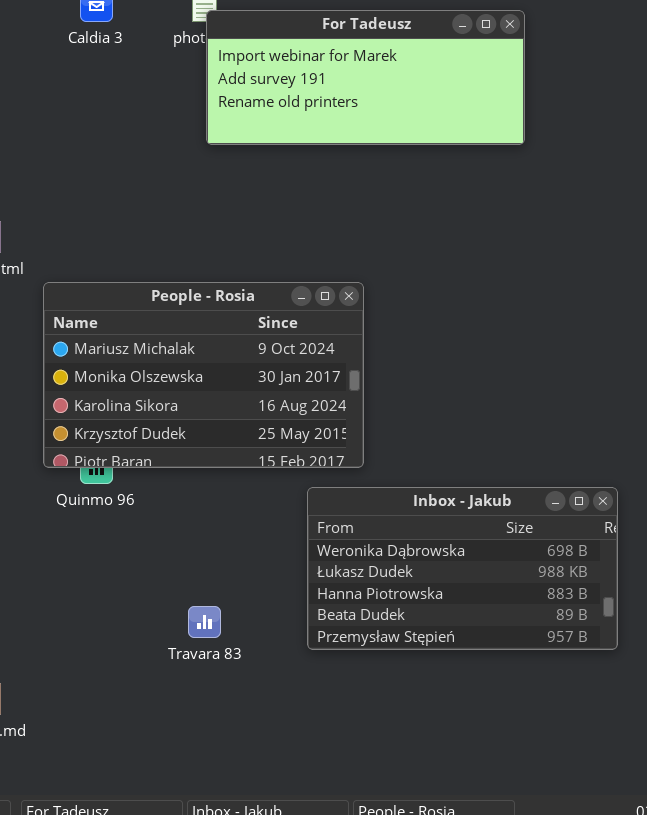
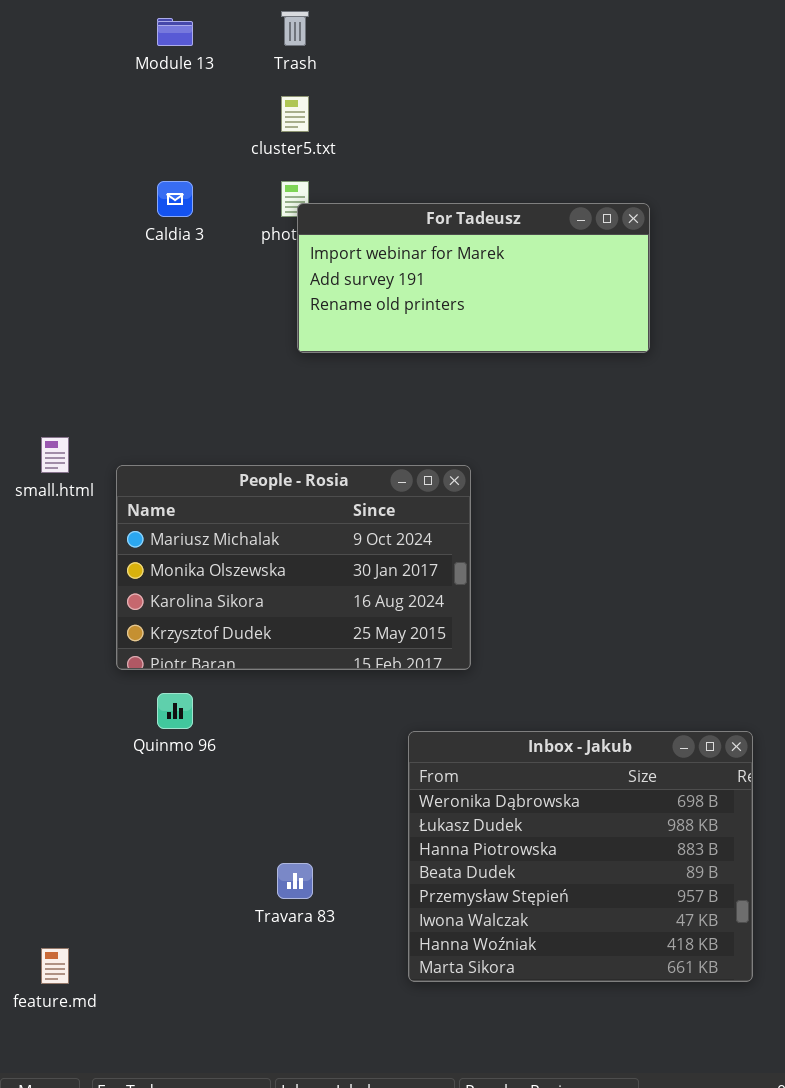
People - Rosia: [43,282,364,468] -> [116,465,471,670], moved
Inbox - Jakub: [307,487,618,650] -> [408,731,753,982], resized

